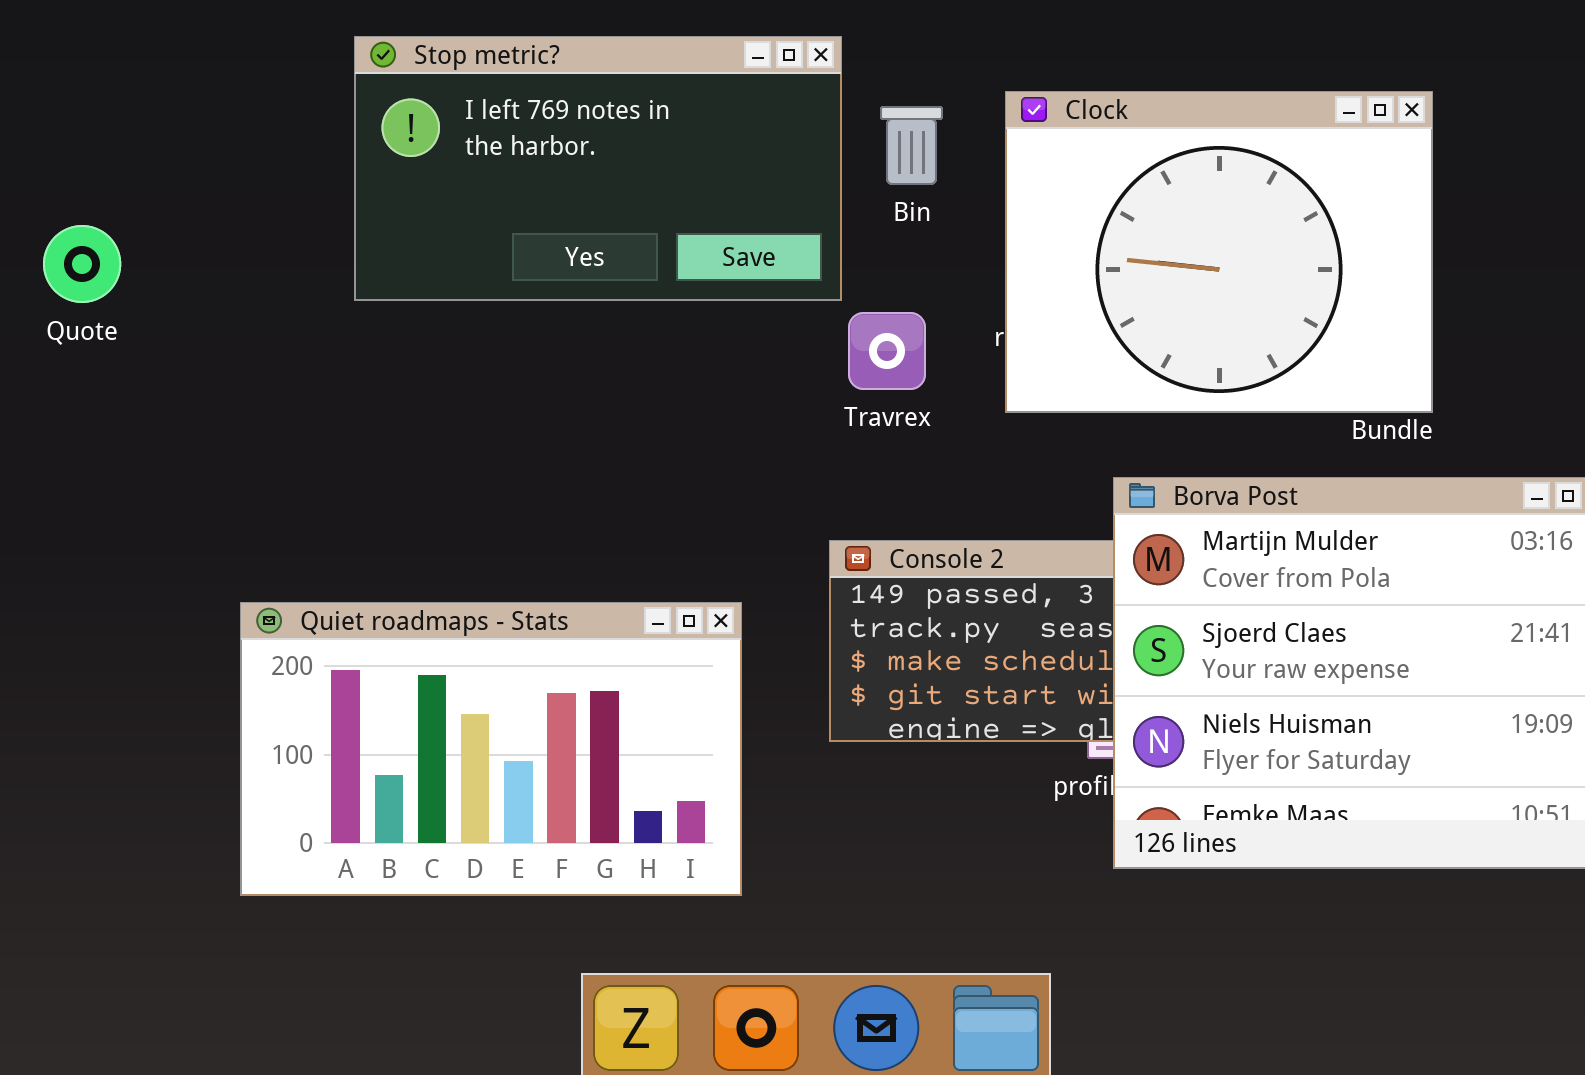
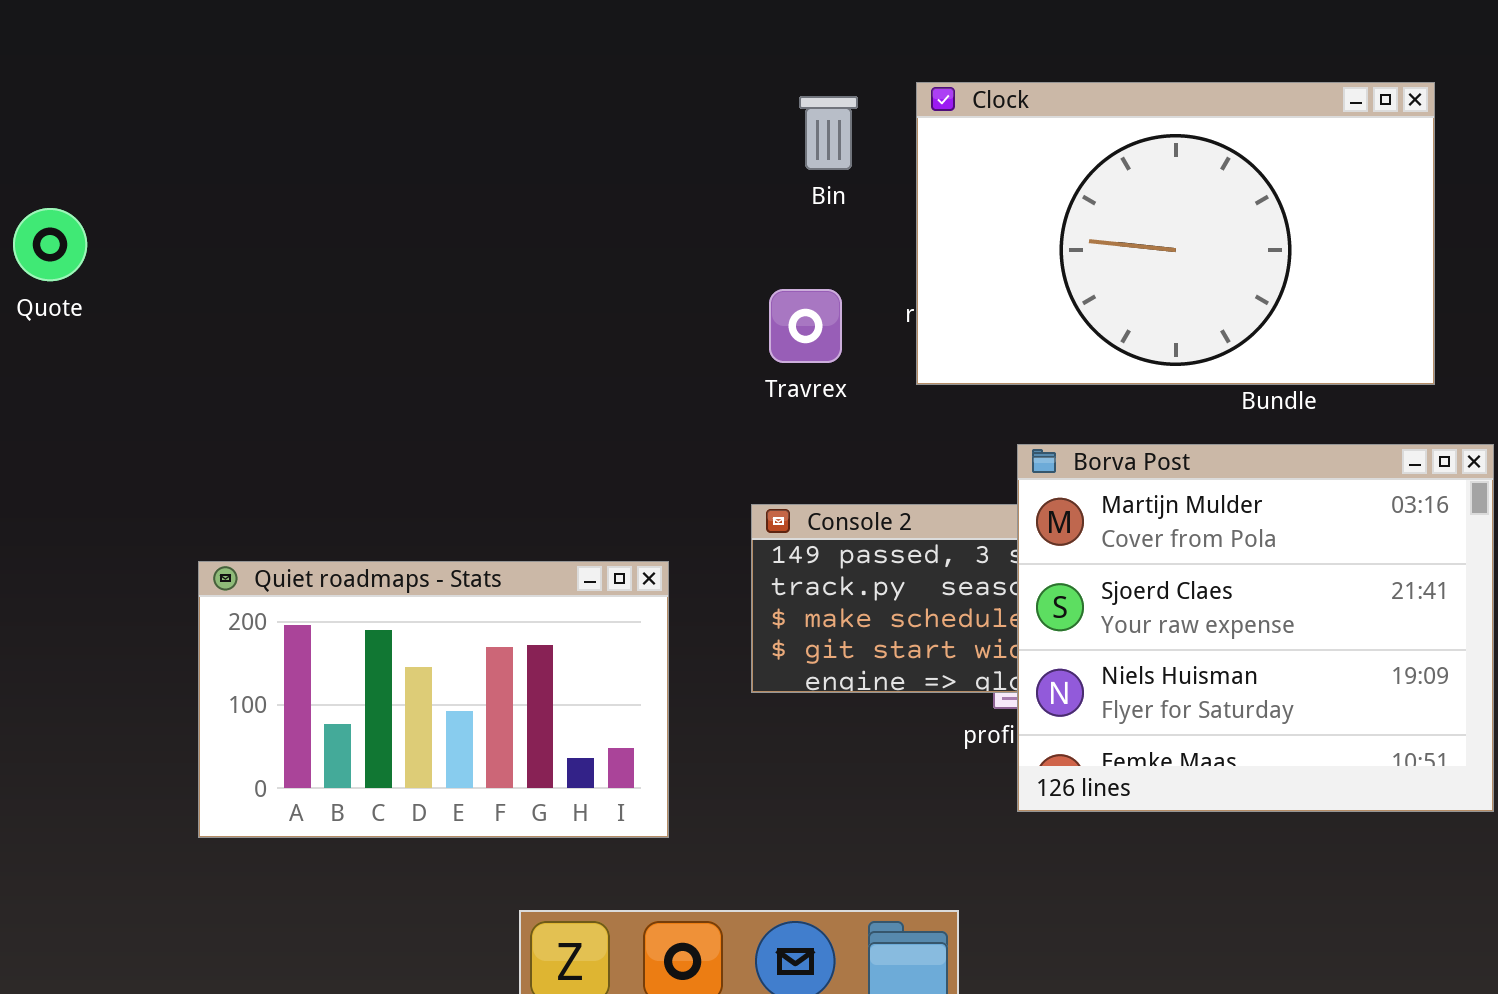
Stop metric?: [354,36,842,301] -> none, closed
Clock: [1005,91,1433,413] -> [916,82,1435,385], resized

